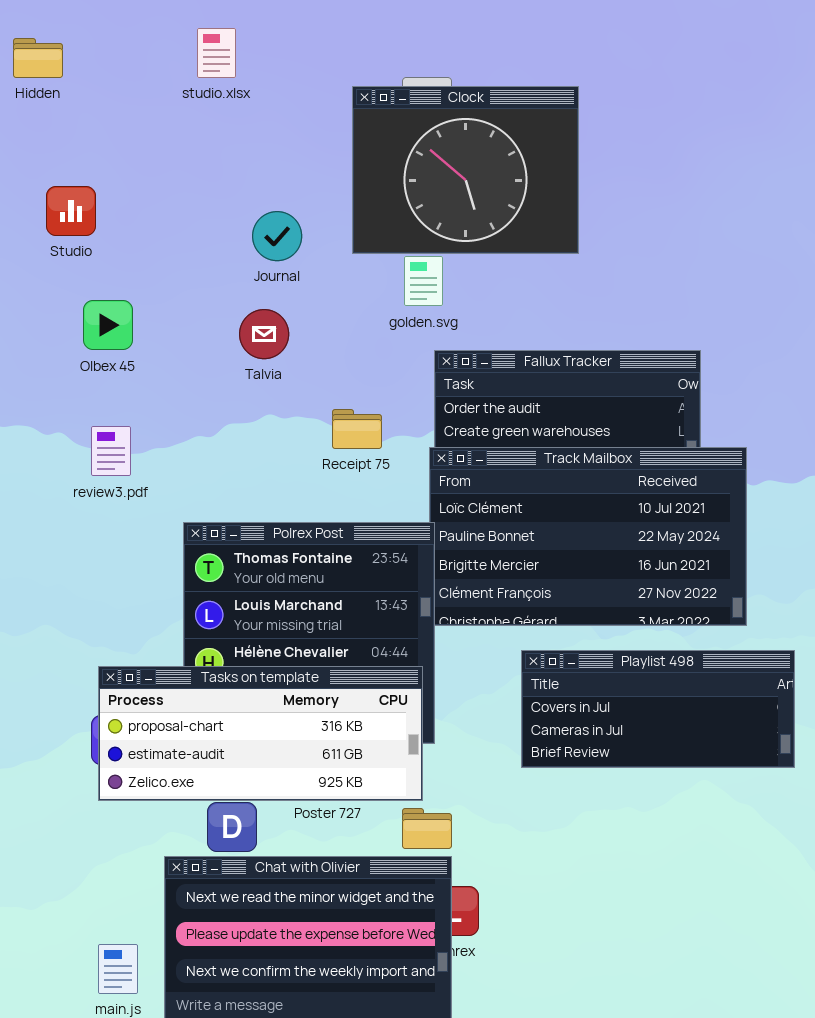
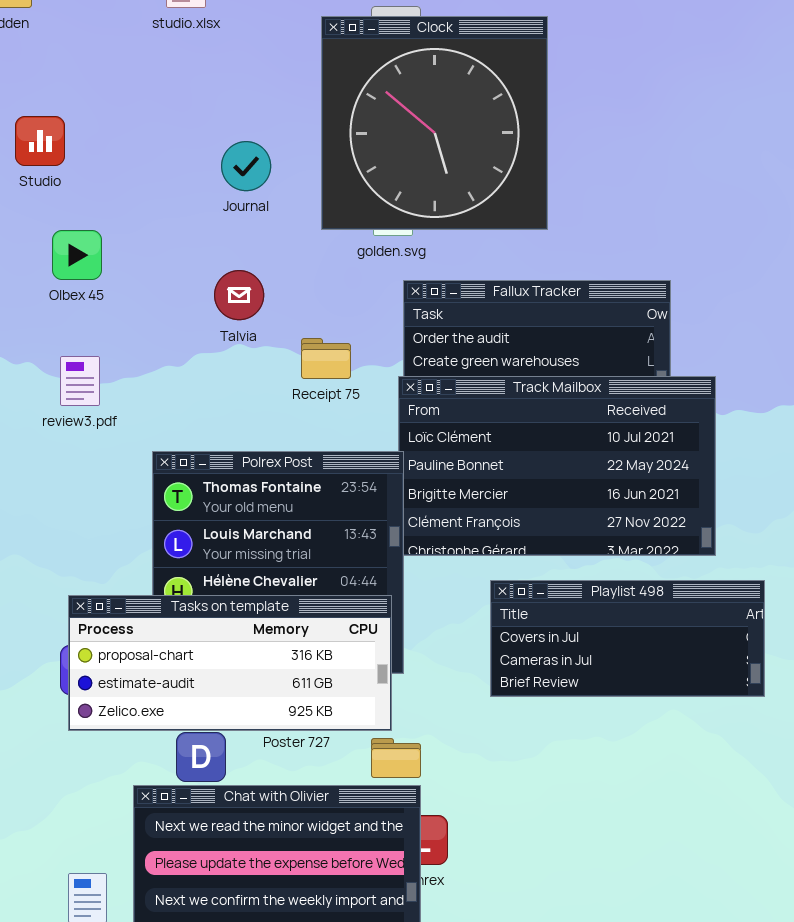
Clock: [352,86,579,254] -> [321,16,548,230], resized
Talvia: [239,309,289,359] -> [214,270,264,320], moved

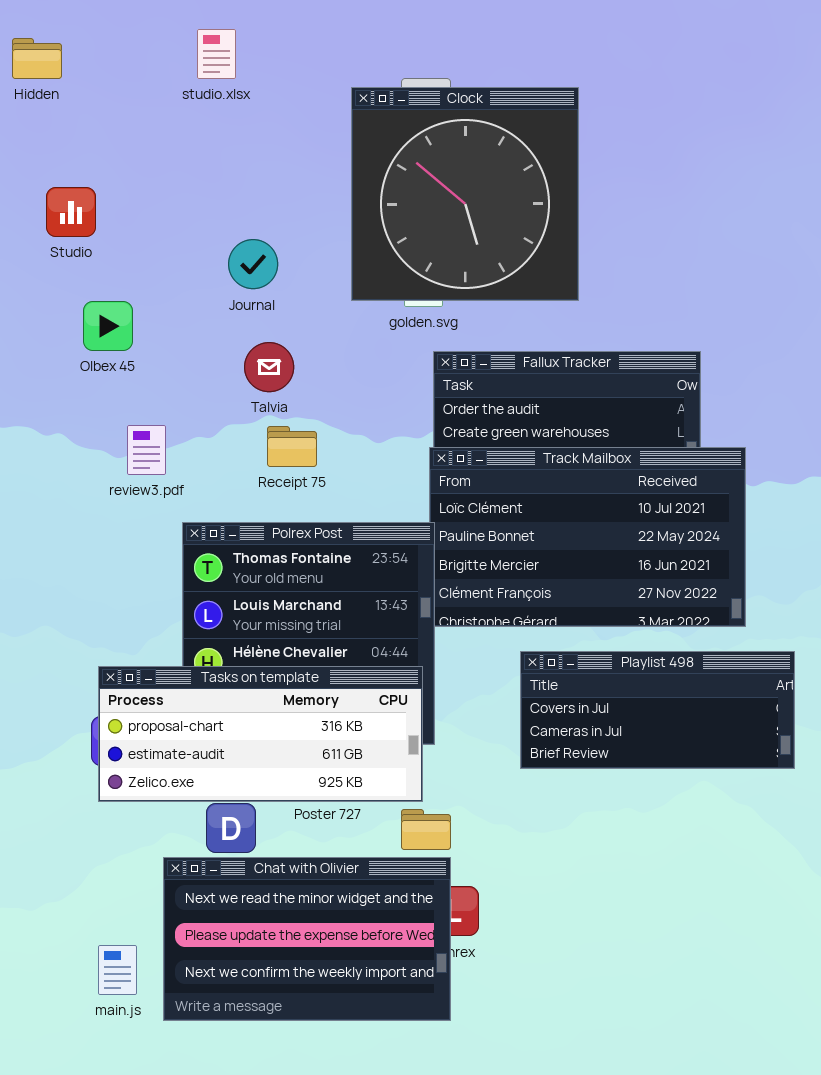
Journal: [221,141,271,191] -> [228,239,278,289], moved
Receipt 75: [301,338,351,379] -> [267,426,317,467], moved
review3.pdf: [60,356,100,406] -> [127,425,166,475], moved

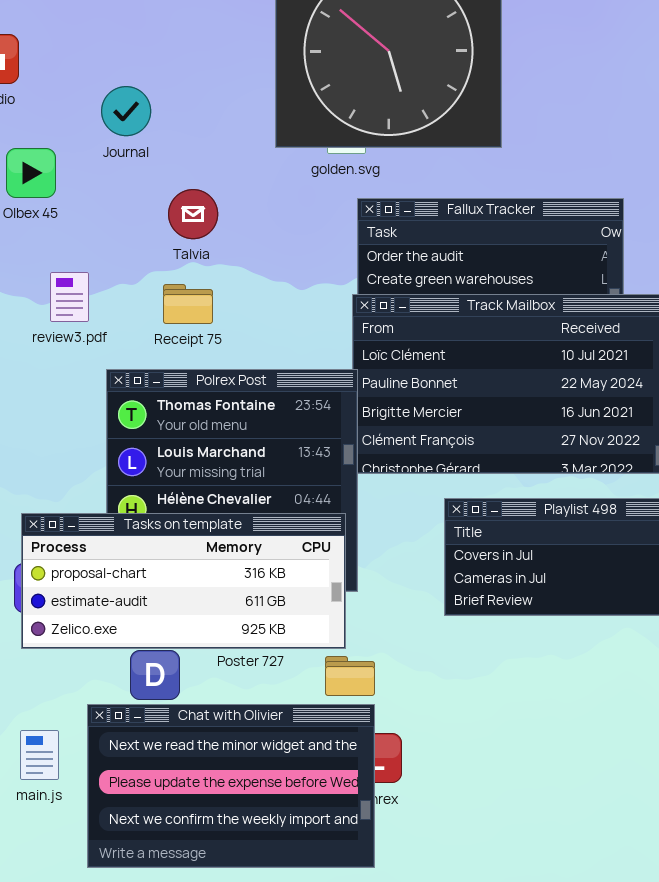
Journal: [228,239,278,289] -> [101,86,151,136], moved
Receipt 75: [267,426,317,467] -> [163,284,213,324], moved
main.js: [98,945,137,995] -> [20,730,59,780], moved

